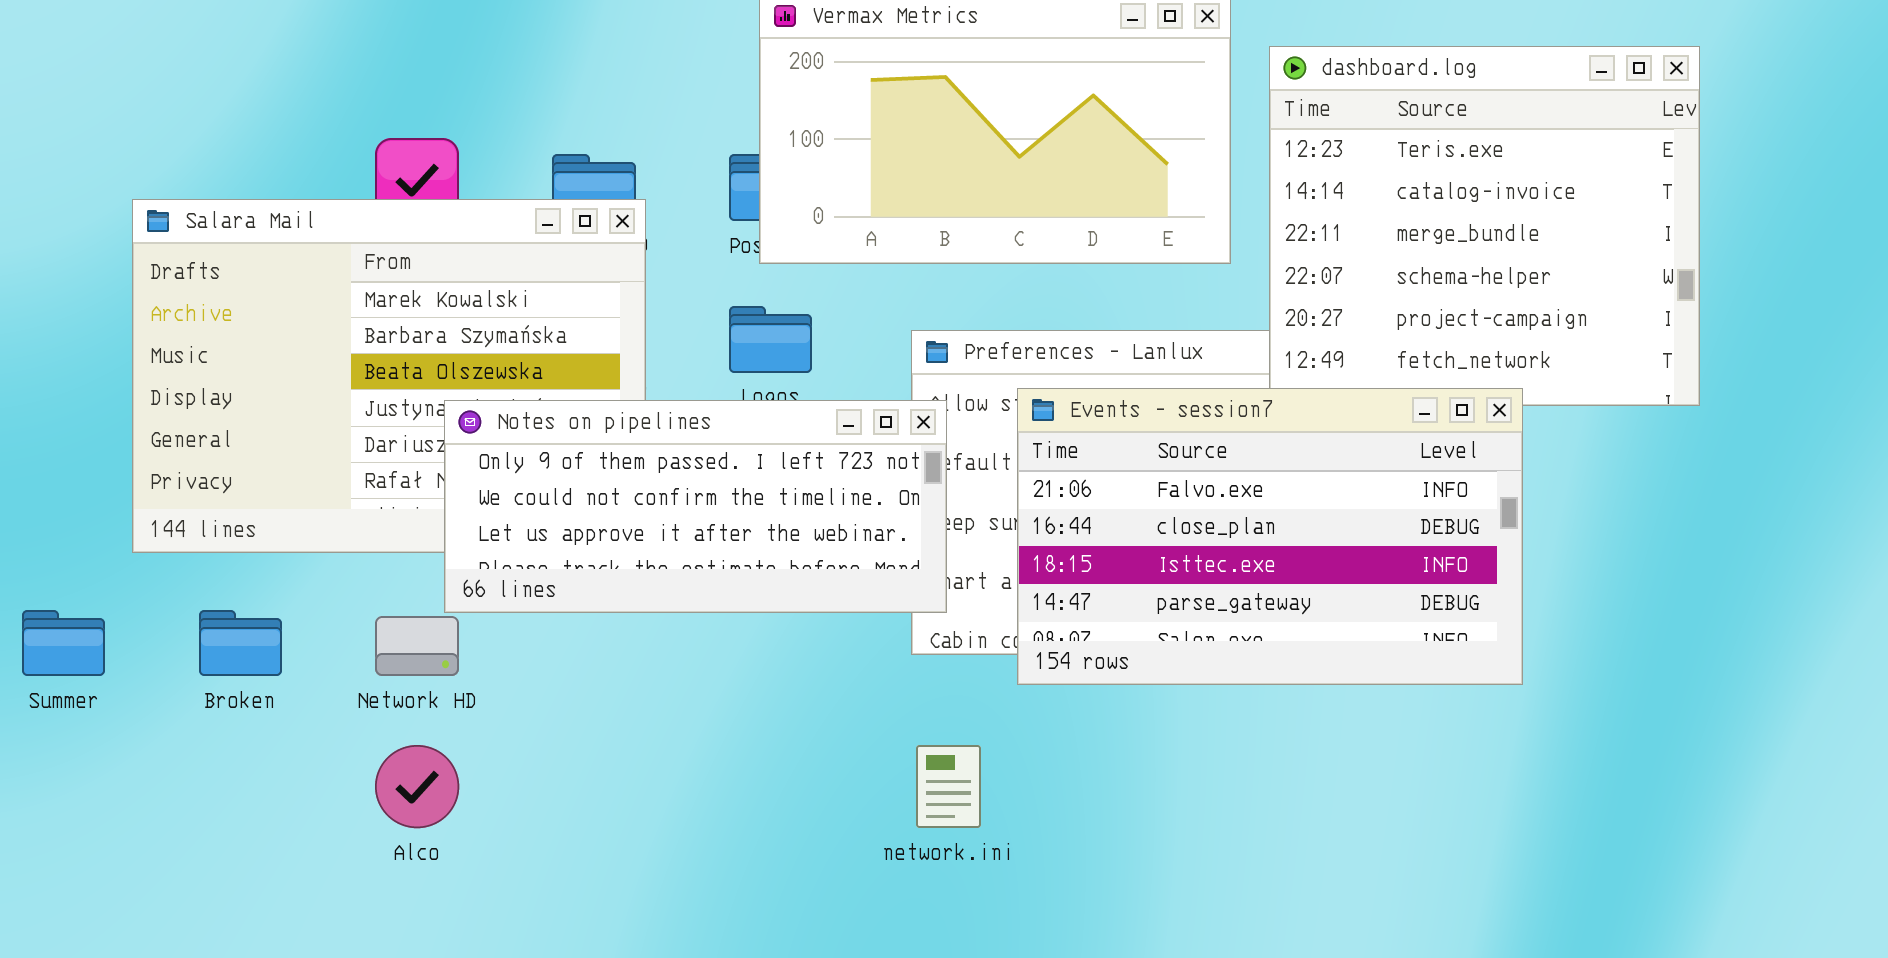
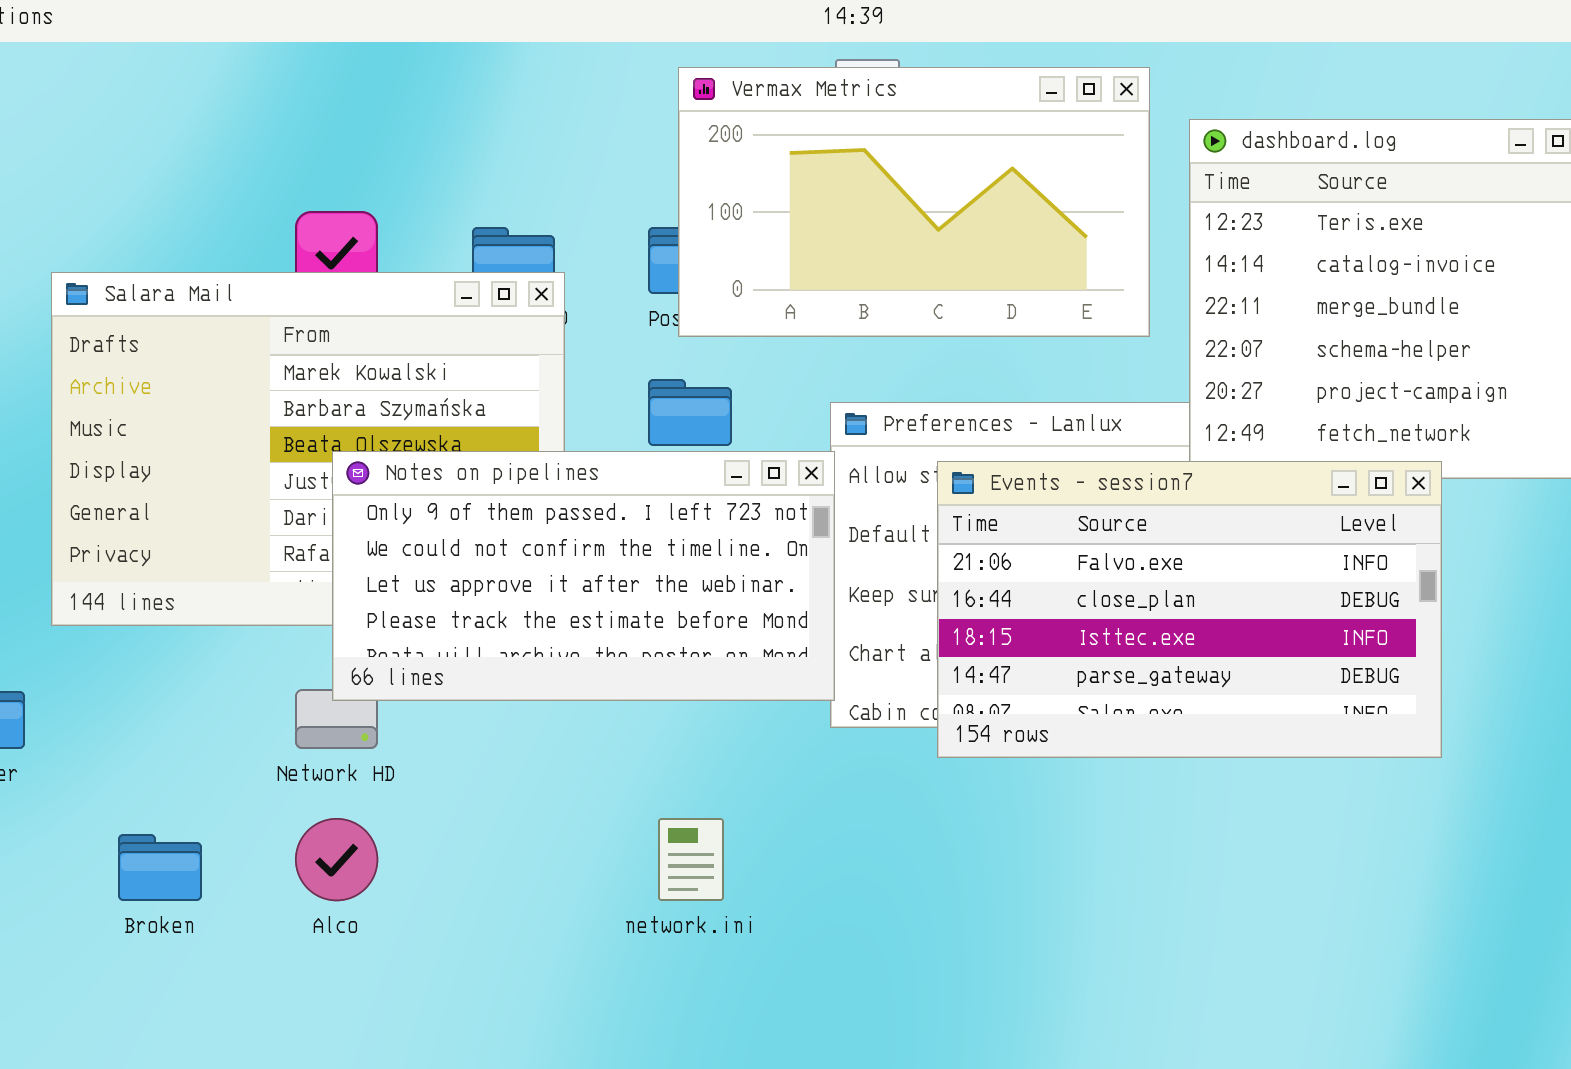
Notes on pipelines: [444,400,947,613] -> [332,451,835,701], moved, resized
Broken: [199,610,282,676] -> [118,834,202,901], moved
network.ini: [916,745,981,828] -> [658,818,724,901], moved

